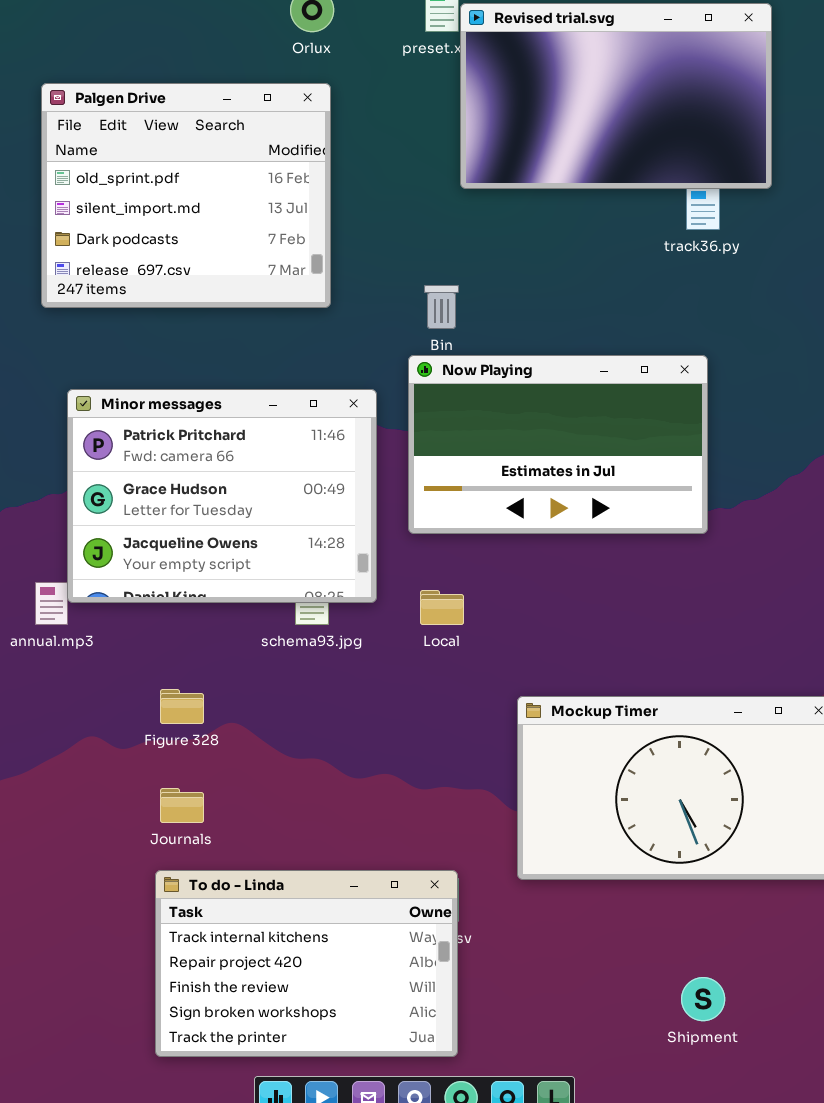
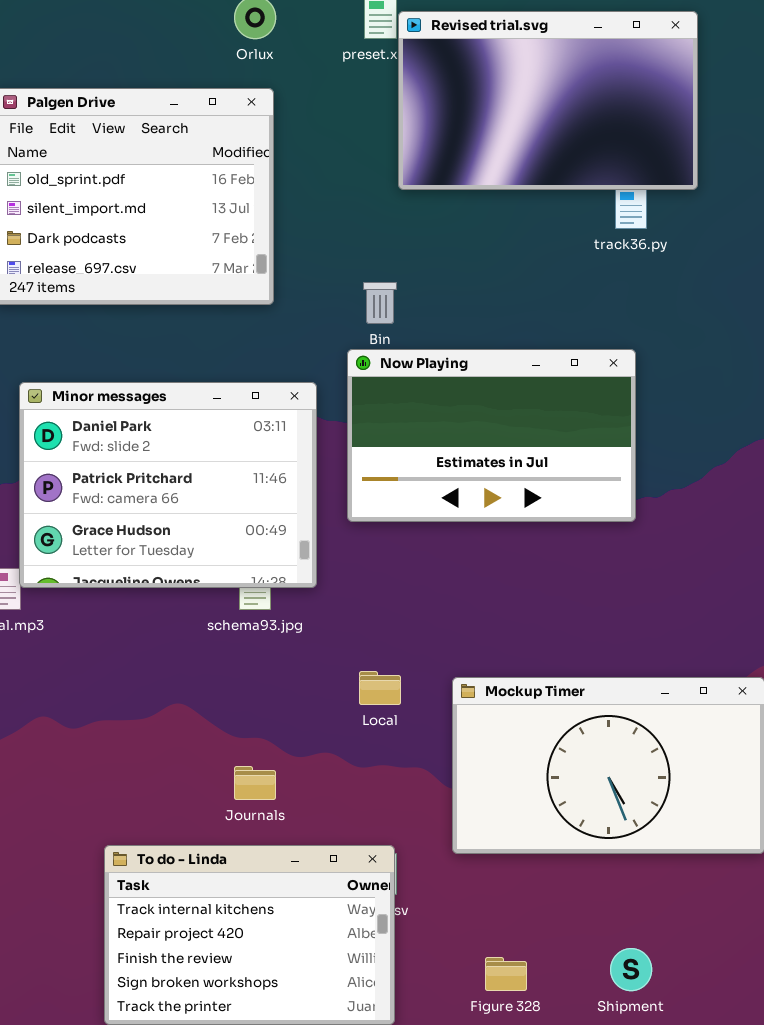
Minor messages: [67,389,377,603] -> [19,382,317,588], scrolled up 1 row
Local: [420,590,464,625] -> [359,671,401,705], moved
Figure 328: [160,689,204,724] -> [485,957,527,991], moved
Journals: [160,788,204,823] -> [234,766,276,800], moved

